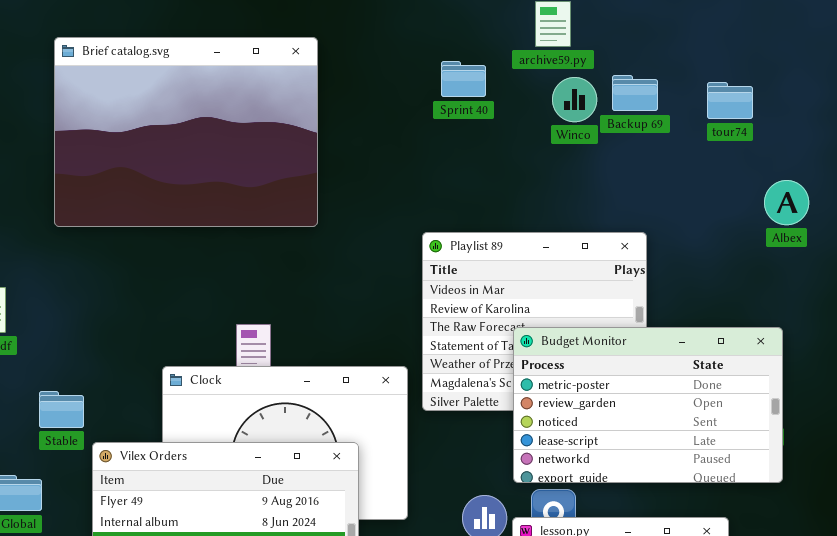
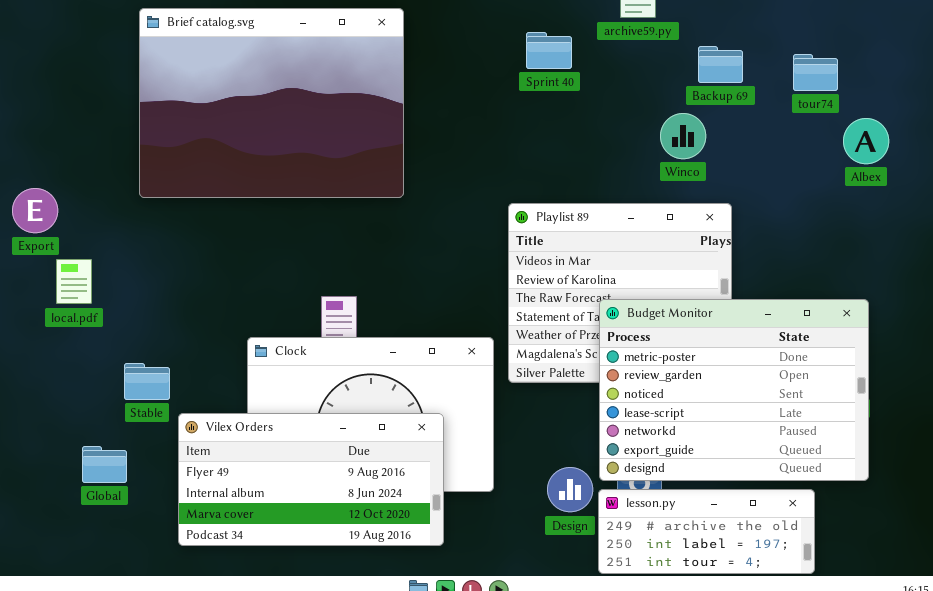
Winco: [552,77,597,122] -> [660,113,706,159], moved
Albex: [764,180,809,225] -> [843,118,889,164], moved
Budget Monitor: [513,327,783,483] -> [599,299,869,481], resized

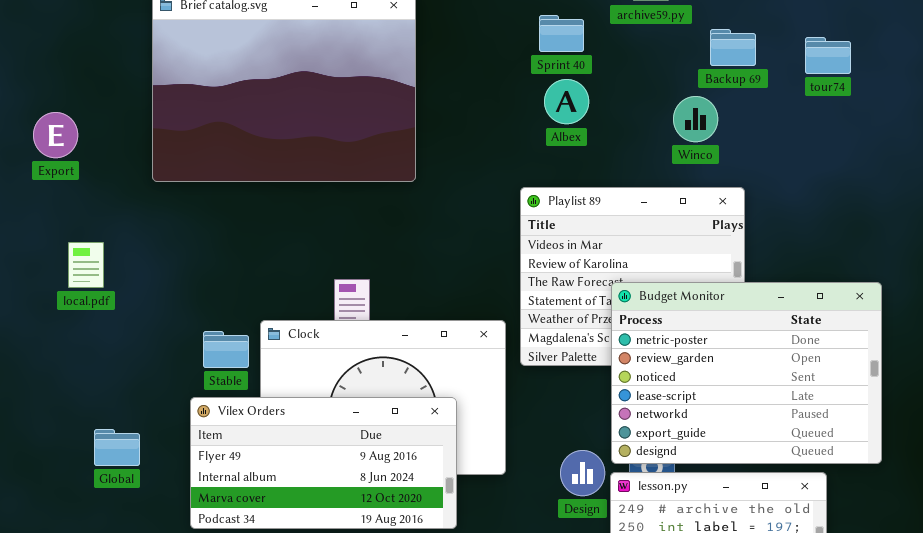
Albex: [843,118,889,164] -> [544,79,589,124], moved
Export: [12,188,58,233] -> [33,112,78,158], moved
Stable: [124,363,170,400] -> [203,331,249,368], moved

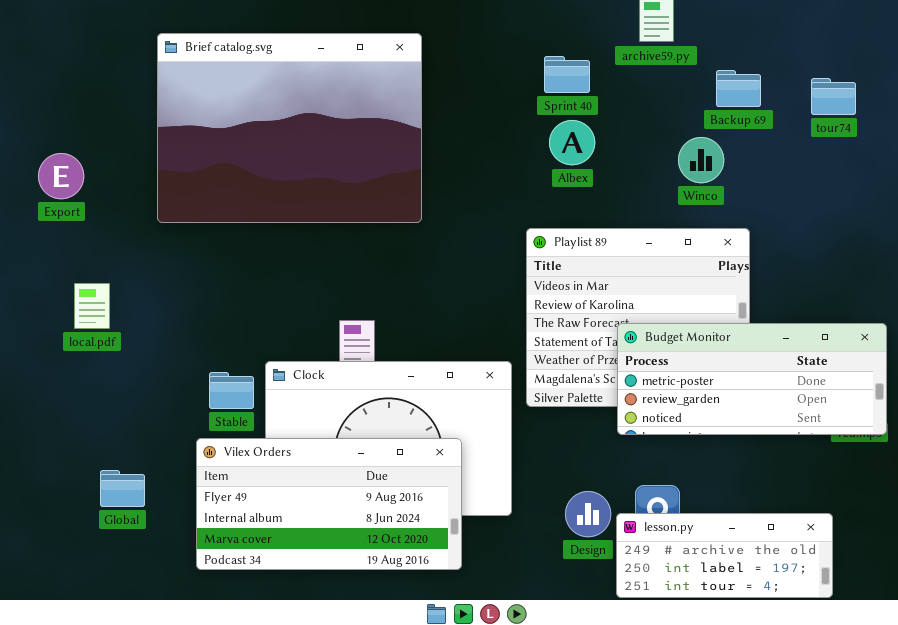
Budget Monitor: [611,282,882,464] -> [617,323,887,435], resized

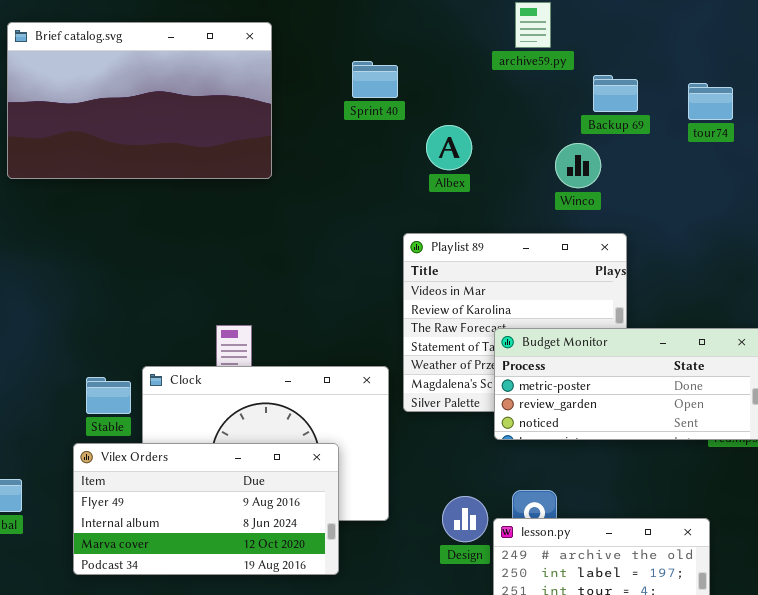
Brief catalog.svg: [157,33,422,223] -> [7,22,272,179], moved, resized
Sprint 40: [544,56,590,93] -> [352,61,398,98], moved

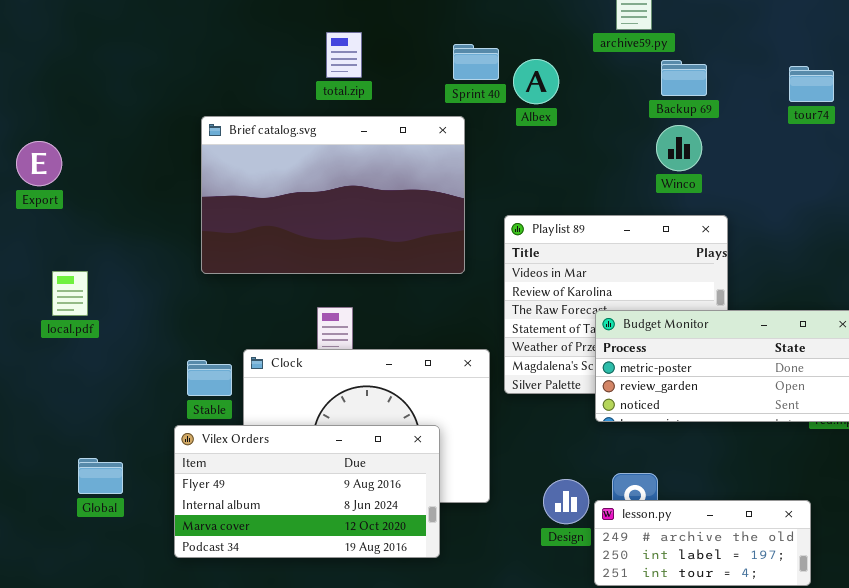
Brief catalog.svg: [7,22,272,179] -> [201,116,465,274], moved
Backup 69: [593,75,638,112] -> [661,60,707,96], moved
Albex: [426,125,472,170] -> [513,59,559,104], moved

